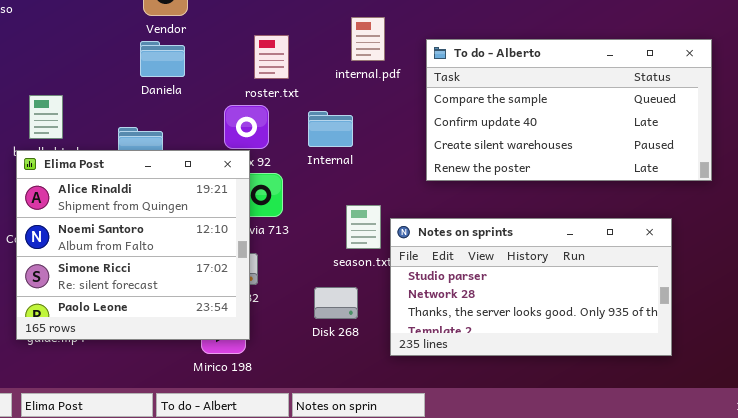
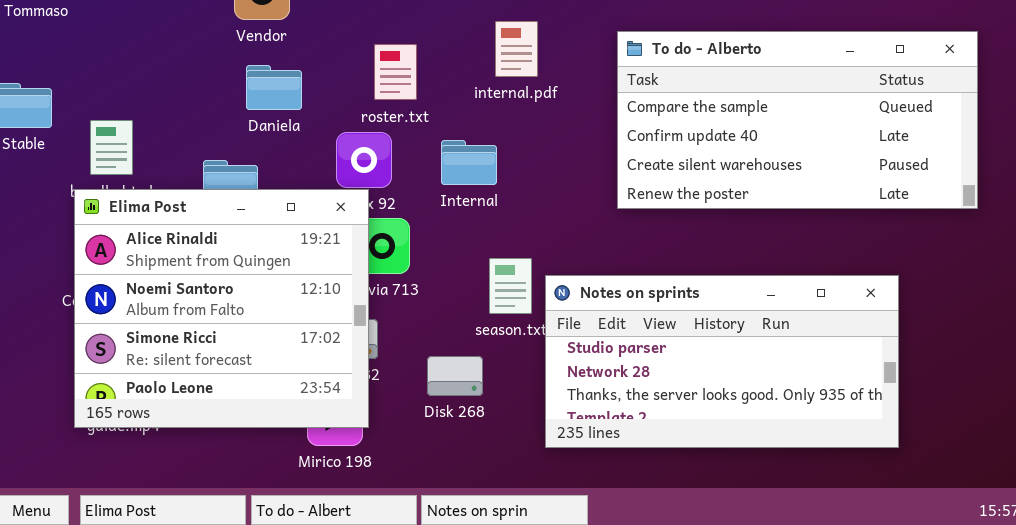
To do - Alberto: [426,39,712,181] -> [617,31,978,209], moved
Daniela: [140,41,185,77] -> [246,65,302,110], moved
Disk 268: [314,287,358,319] -> [427,356,483,396], moved

